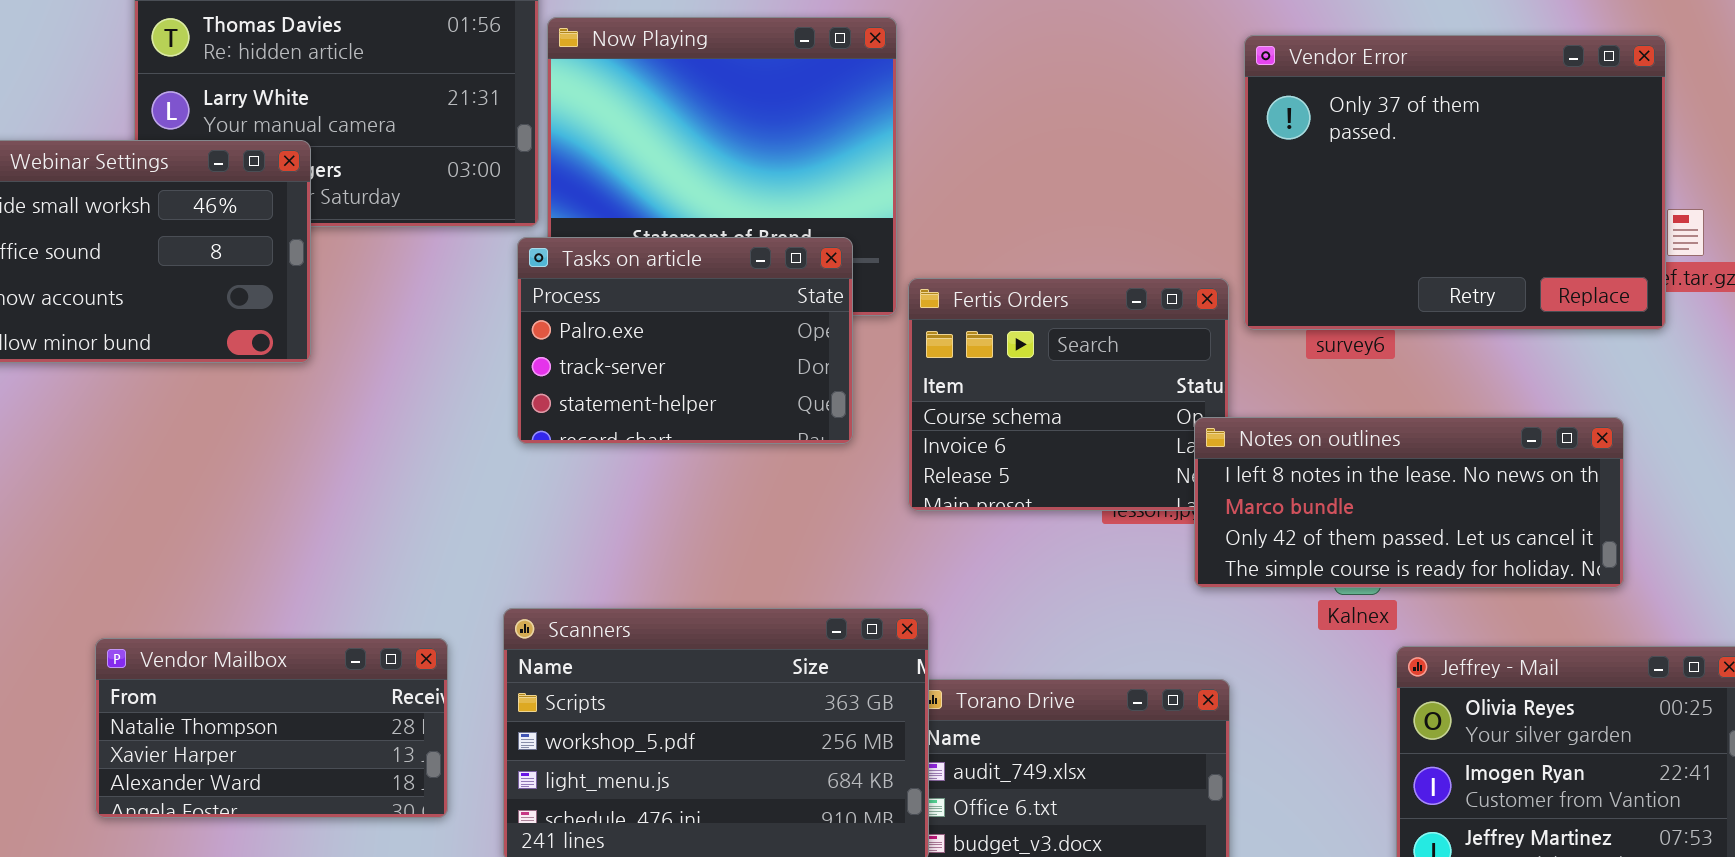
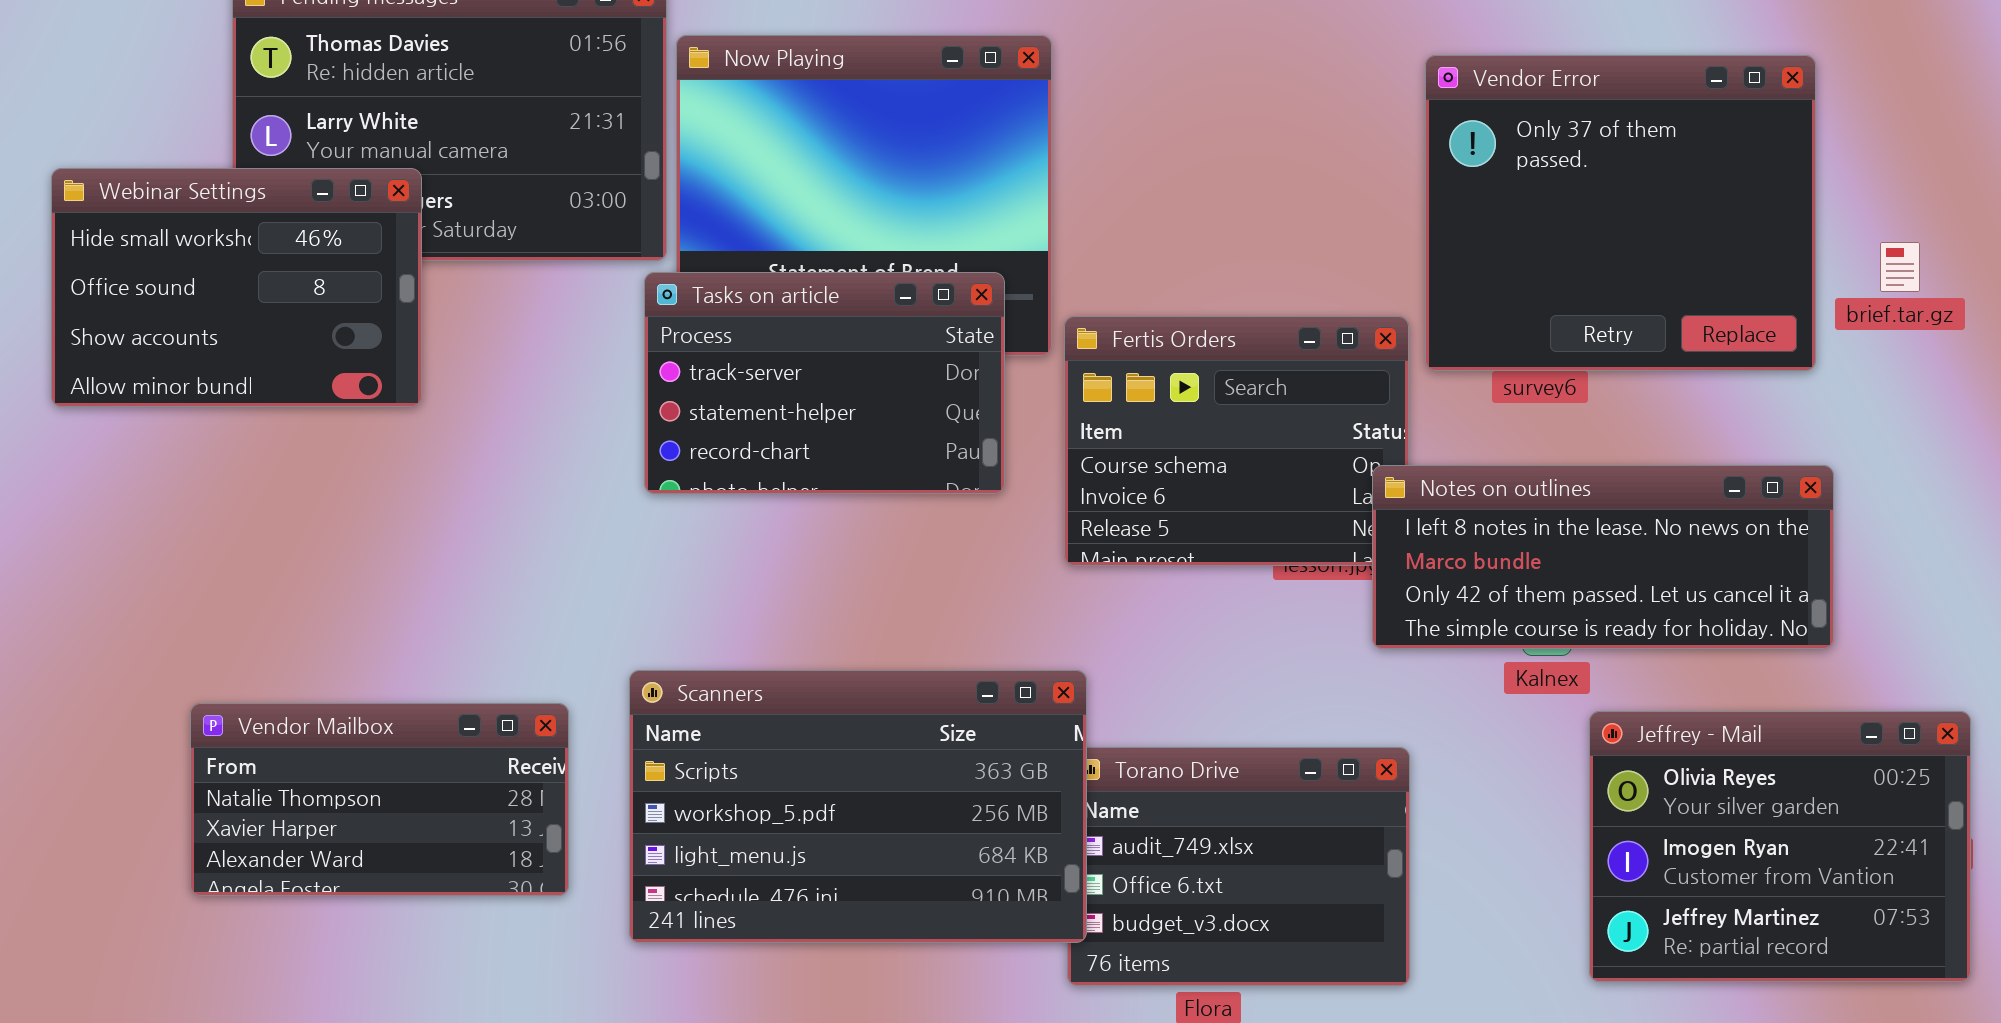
Vendor Error: [1244,35,1666,330] -> [1425,55,1816,371], resized
Tasks on article: [517,237,853,444] -> [644,272,1005,494], scrolled down 1 row

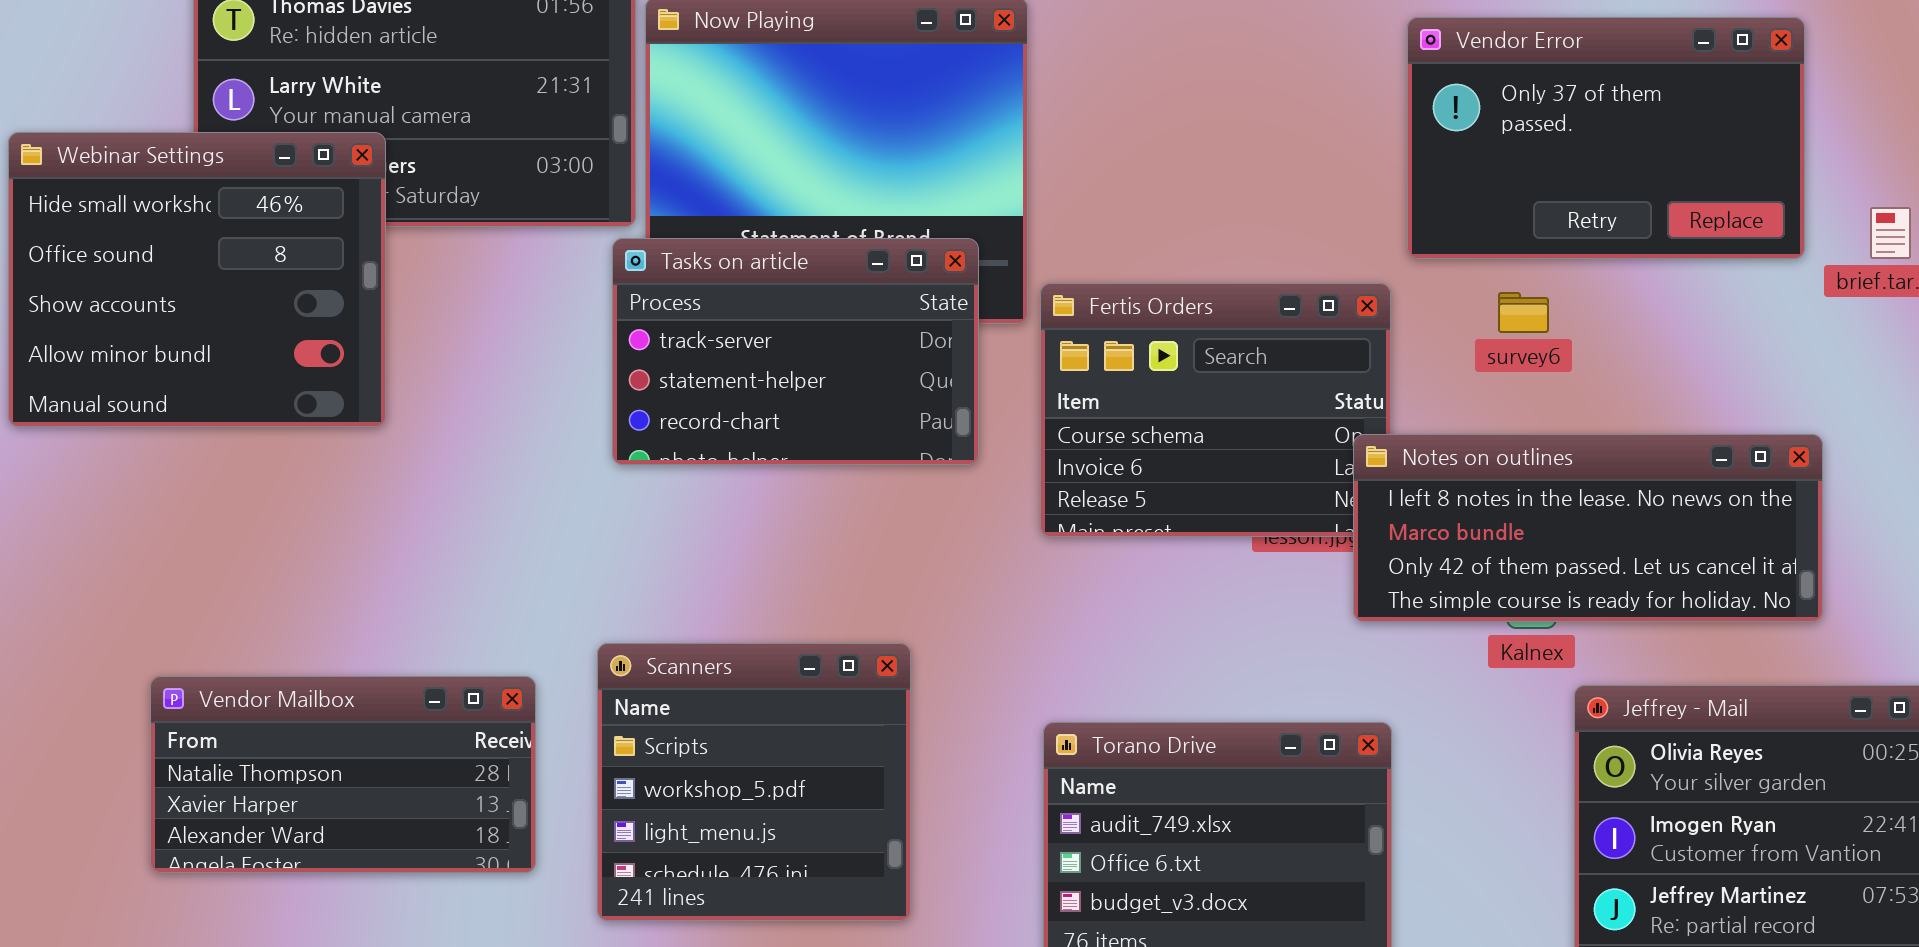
Vendor Error: [1425,55,1816,371] -> [1407,17,1805,259], resized
Webinar Settings: [51,168,422,407] -> [8,132,386,427], resized
Scanners: [629,670,1087,943] -> [597,643,911,921], resized

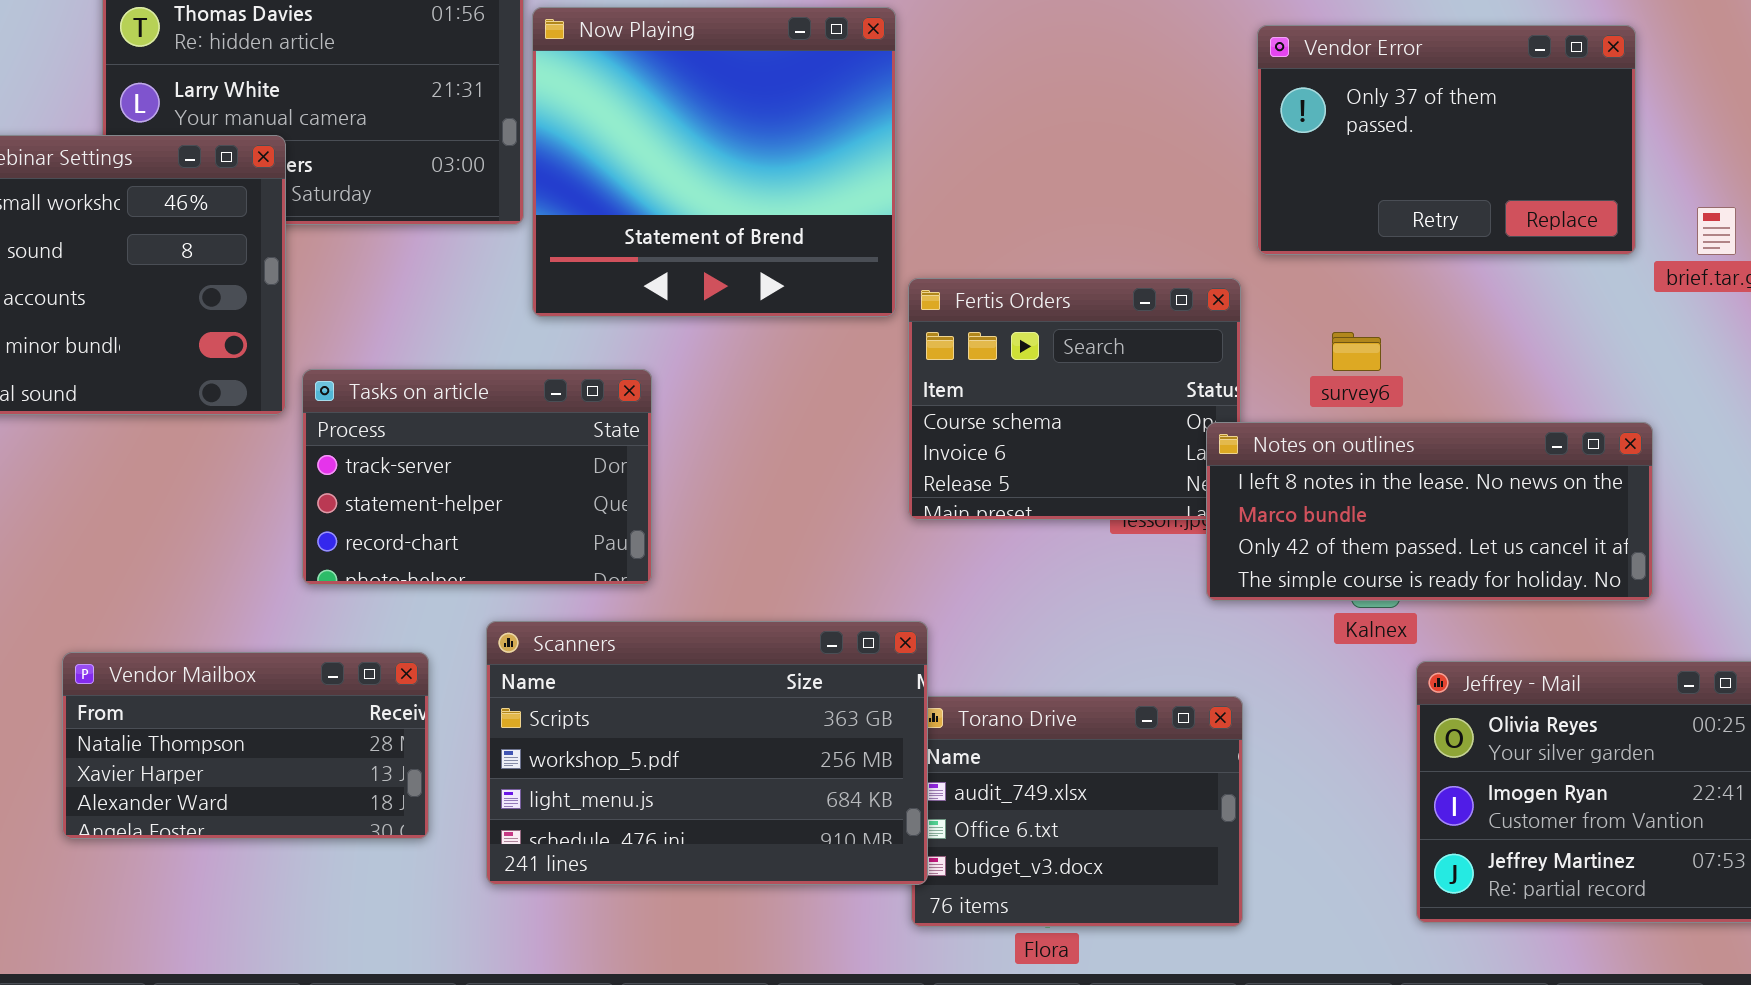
Tasks on article: [612,238,979,465] -> [302,369,652,585], moved
survey6: [1498,292,1549,333] -> [1332,332,1381,371], moved
Scanners: [597,643,911,921] -> [486,621,928,885], resized

